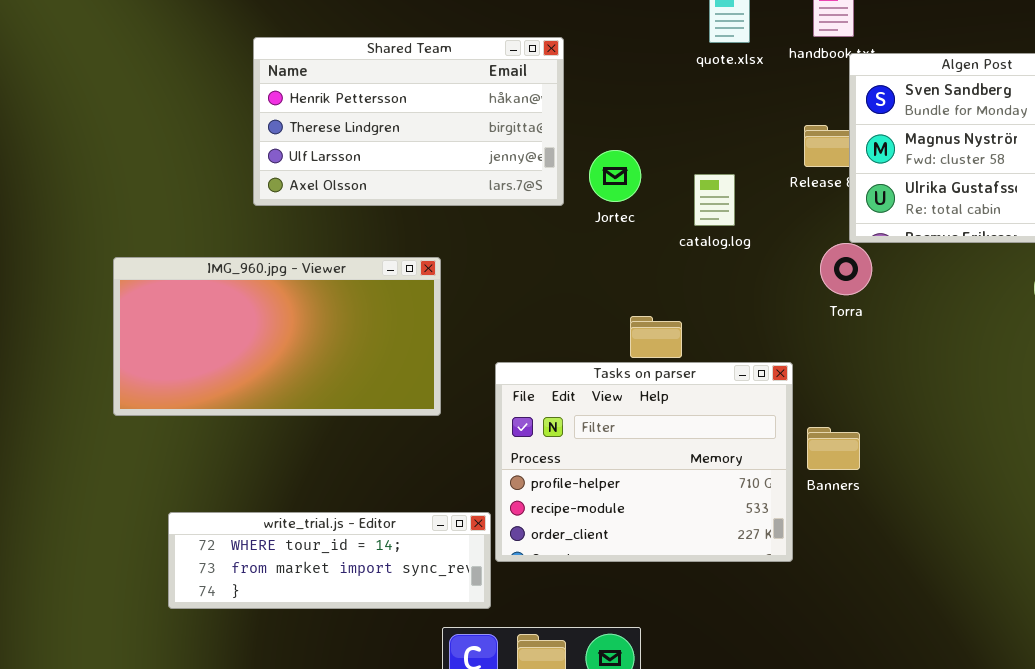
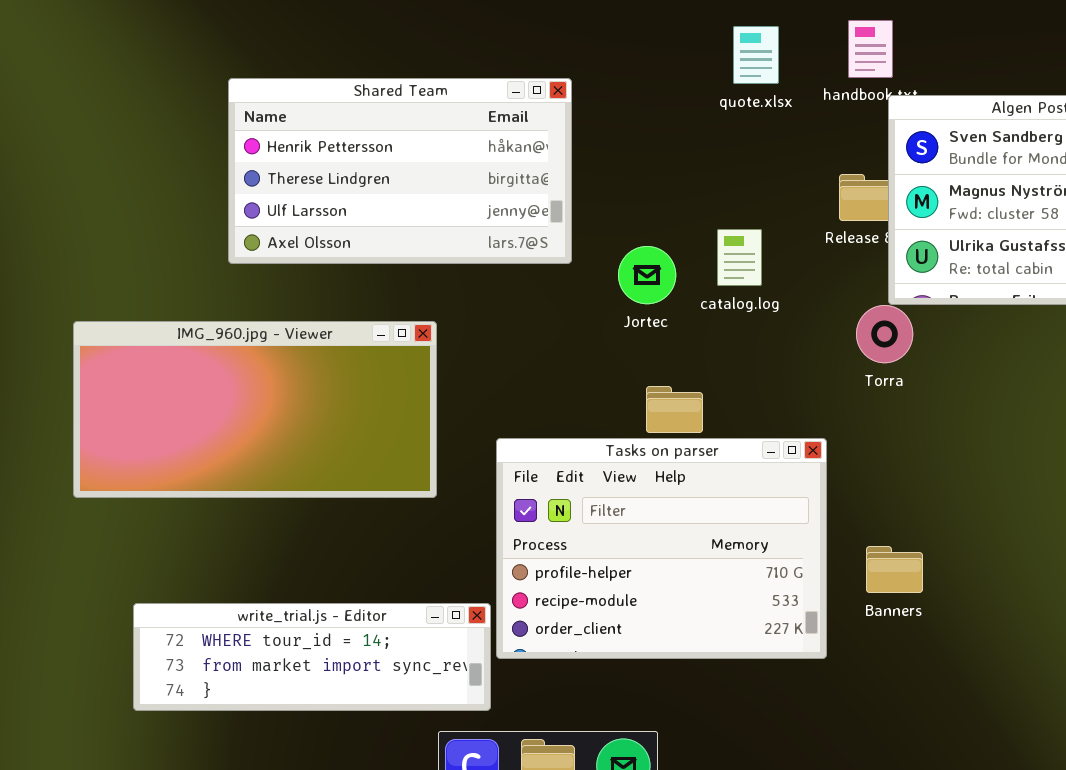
Jortec: [589,150,641,202] -> [618,246,676,304], moved
Banners: [807,427,860,470] -> [866,546,923,593], moved

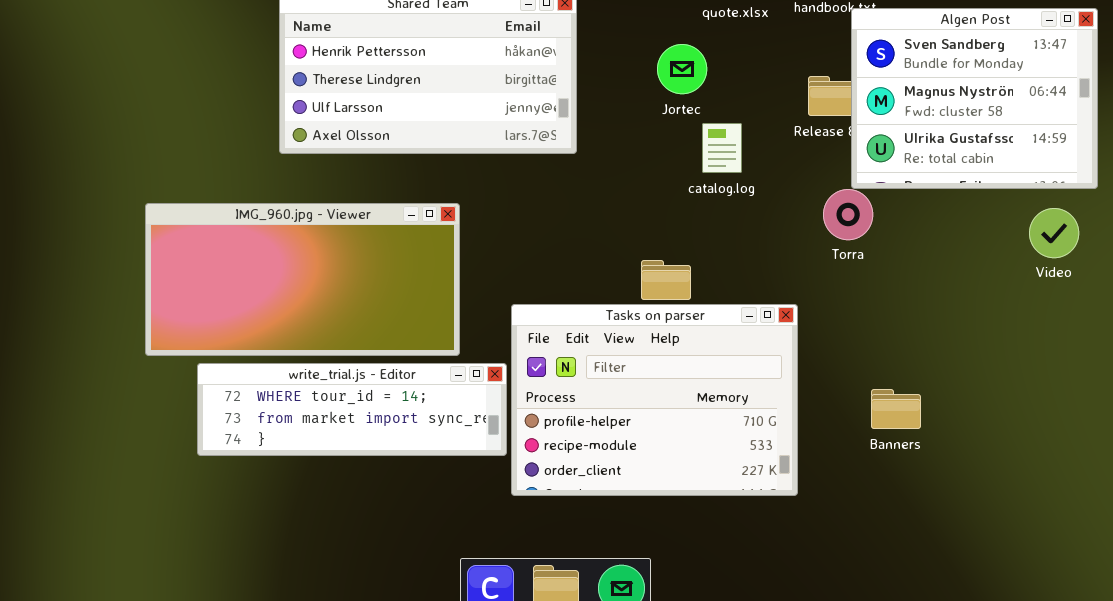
Jortec: [618,246,676,304] -> [657,44,707,94], moved
Banners: [866,546,923,593] -> [871,389,921,429], moved
write_trial.js - Editor: [133,603,491,711] -> [197,363,507,456], moved

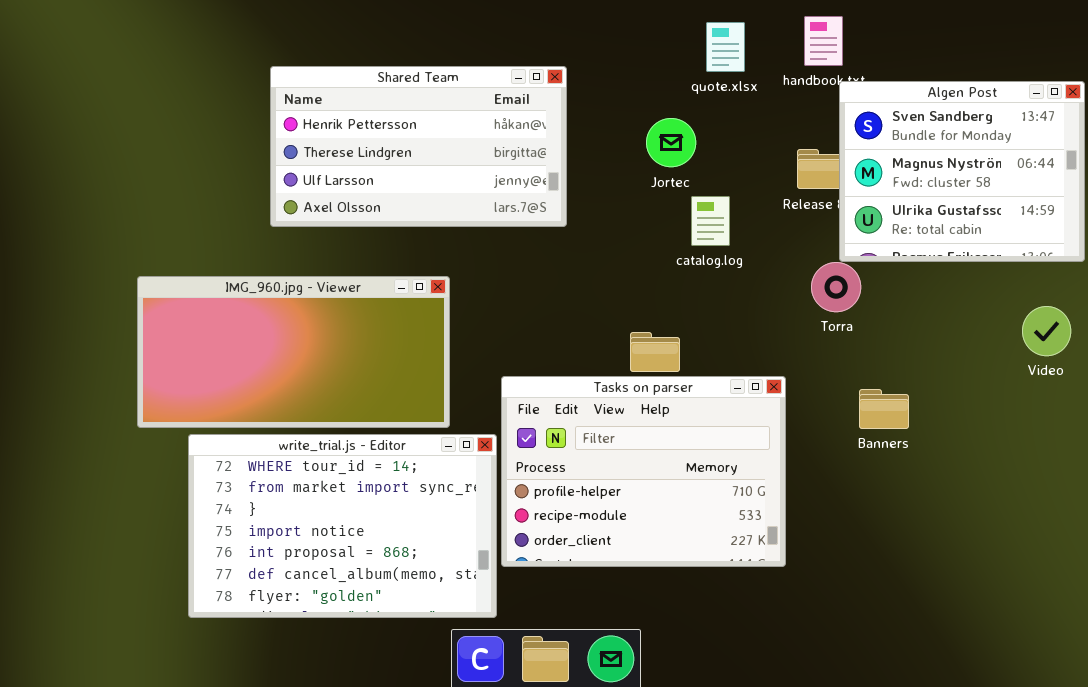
Video: [1029,208,1079,258] -> [1022,306,1071,356], moved
write_trial.js - Editor: [197,363,507,456] -> [188,434,497,618], resized
Banners: [871,389,921,429] -> [859,389,909,429], moved

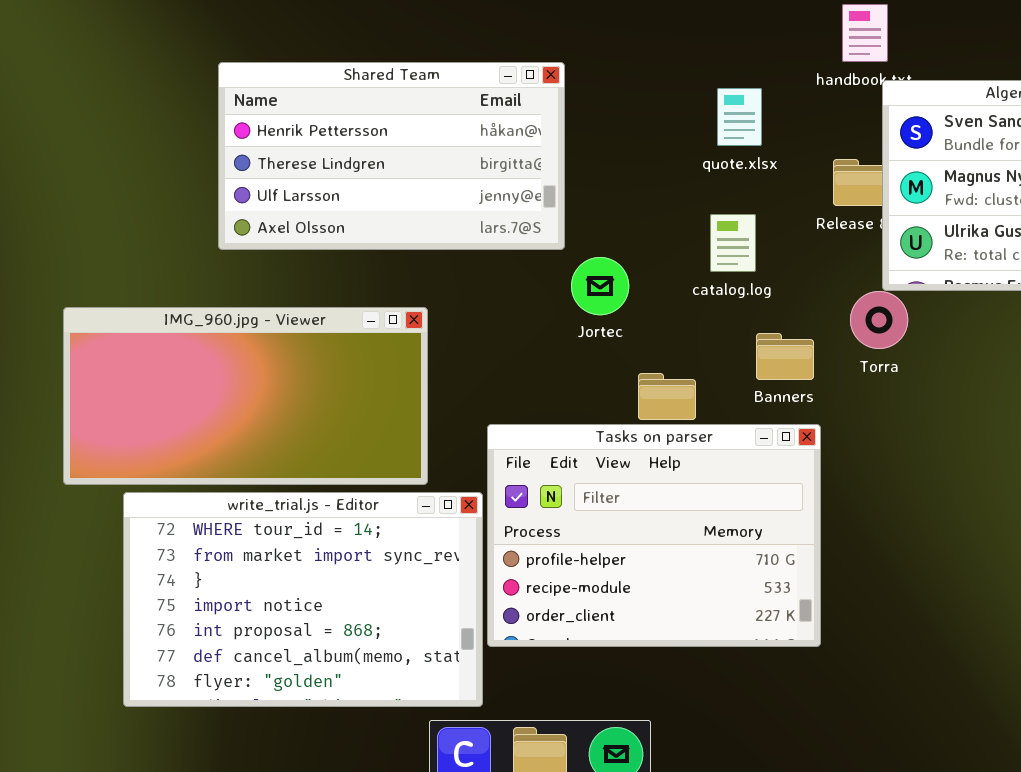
quote.xlsx: [706,22,745,72] -> [717,88,762,146], moved
Jortec: [646,118,696,167] -> [571,257,629,315], moved
Banners: [859,389,909,429] -> [756,333,814,380], moved

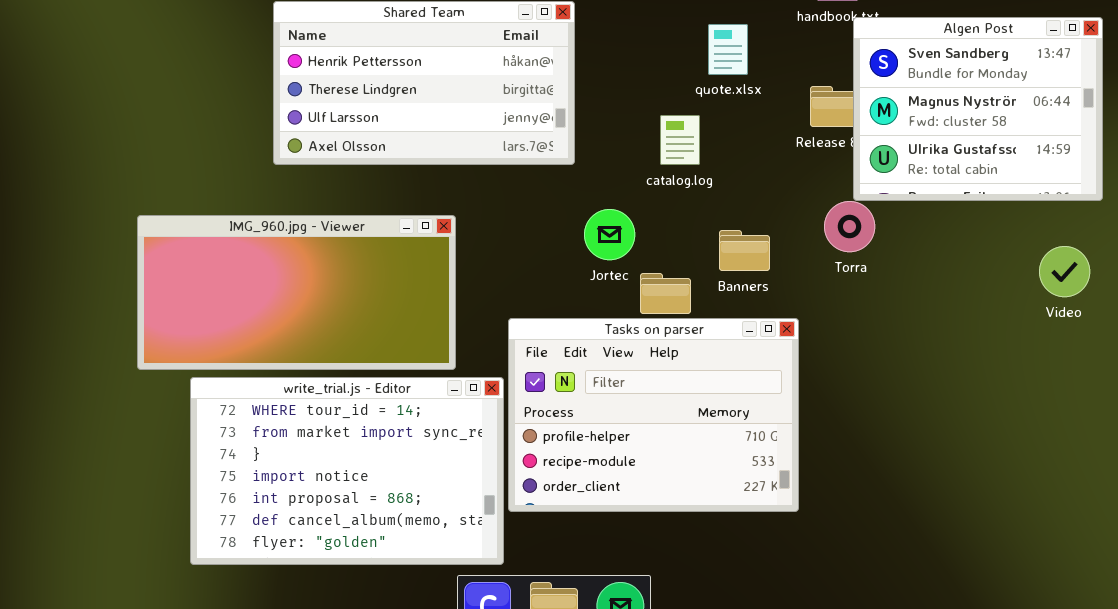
catalog.log: [710,214,756,272] -> [660,115,700,165], moved
Jortec: [571,257,629,315] -> [584,209,635,260], moved
Banners: [756,333,814,380] -> [719,230,770,271], moved

